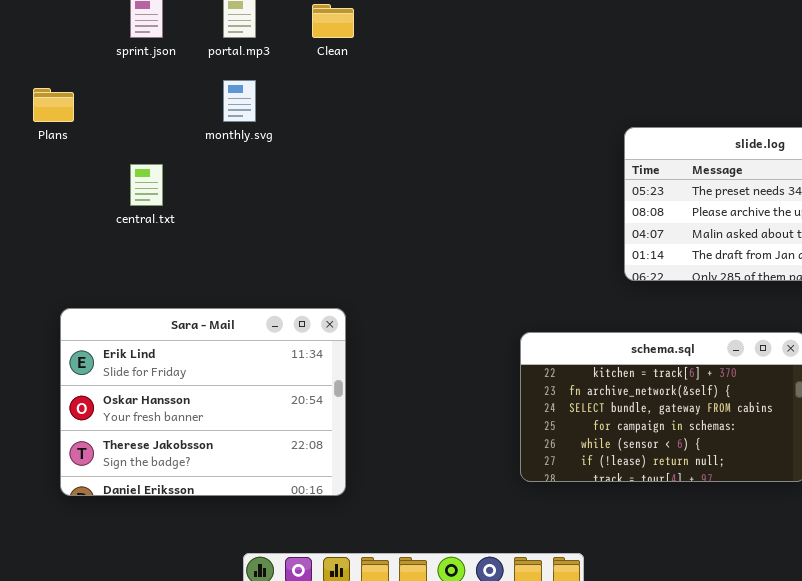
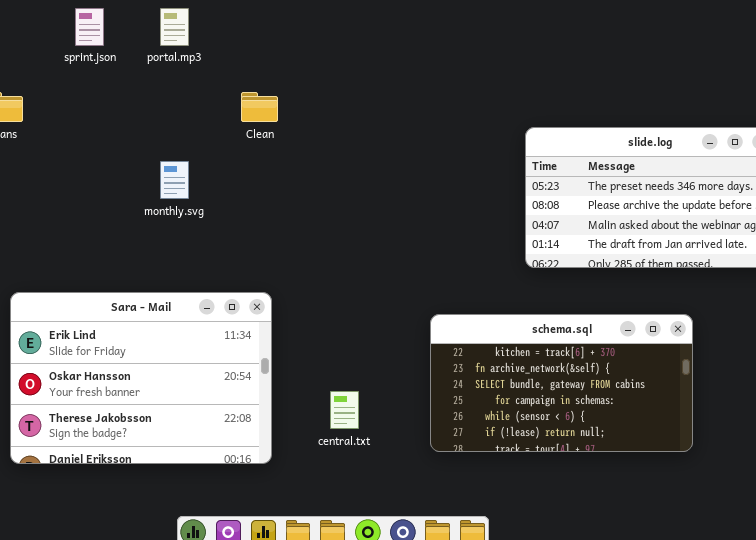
Clean: [312,4,354,38] -> [241,92,278,122], moved
monthly.svg: [223,80,256,122] -> [160,161,189,199], moved
central.txt: [130,164,163,206] -> [330,391,359,429], moved

